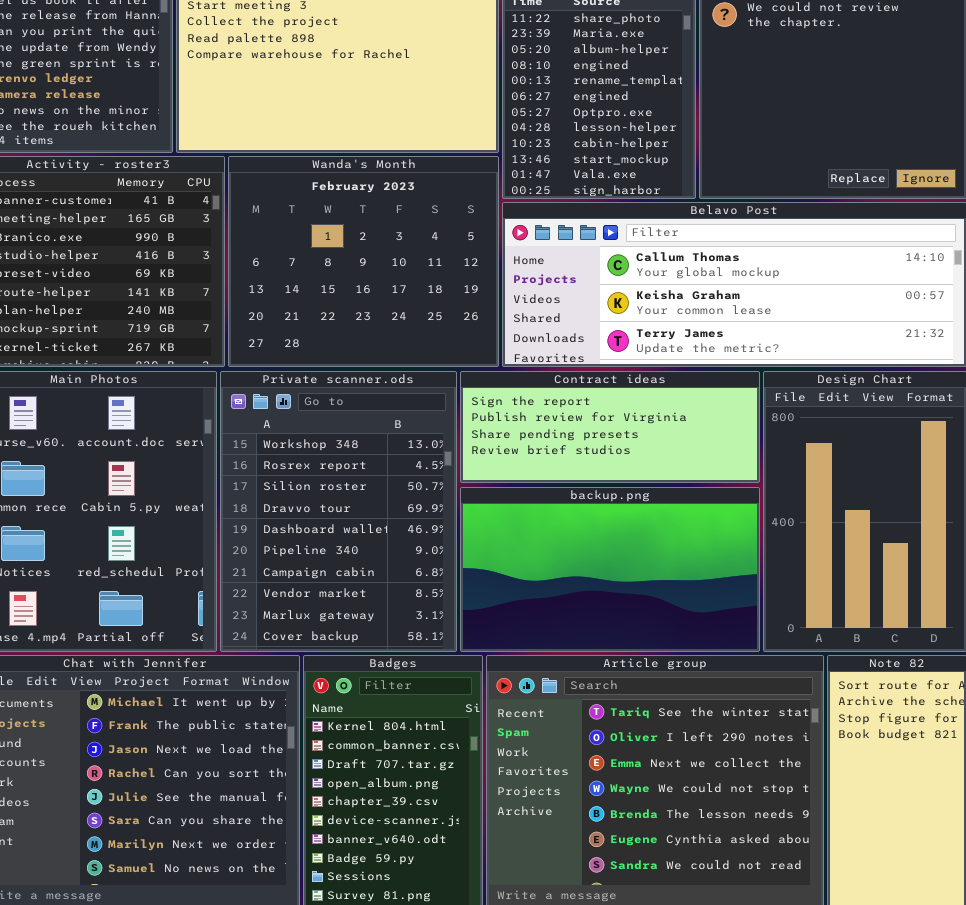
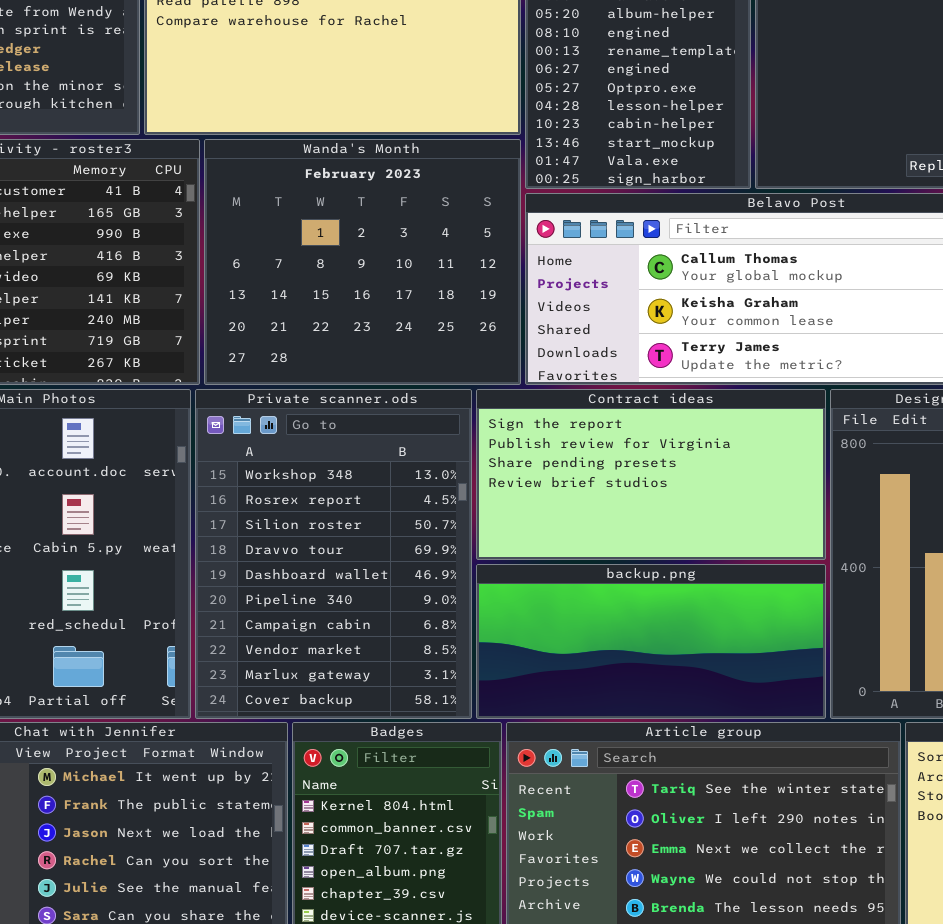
Contract ideas: [460,371,760,483] -> [476,389,826,560], resized
backup.png: [460,487,760,652] -> [476,564,826,719], resized

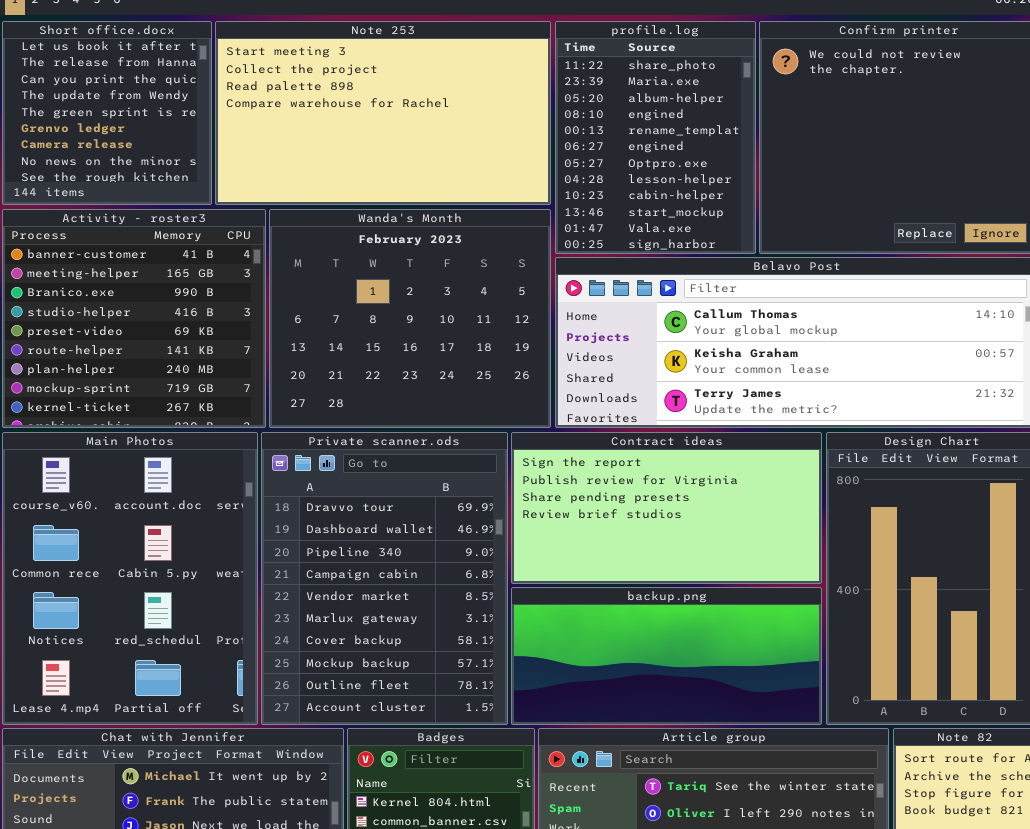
Private scanner.ods: [195,389,472,719] -> [261,432,508,725], scrolled down 3 rows

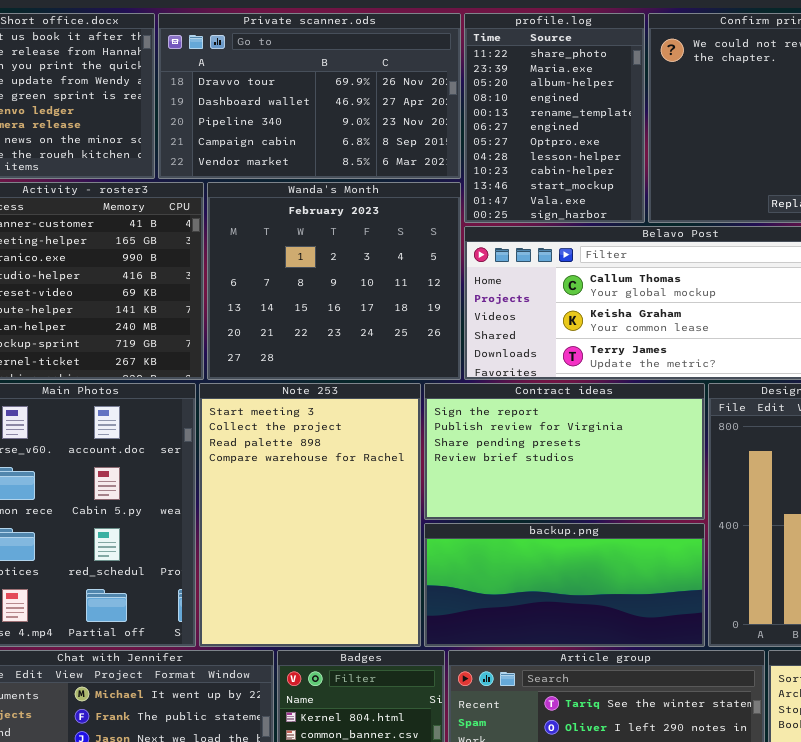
Note 253: [215,21,551,205] -> [199,383,421,647], moved, resized
Private scanner.ods: [261,432,508,725] -> [158,13,461,179], moved, resized

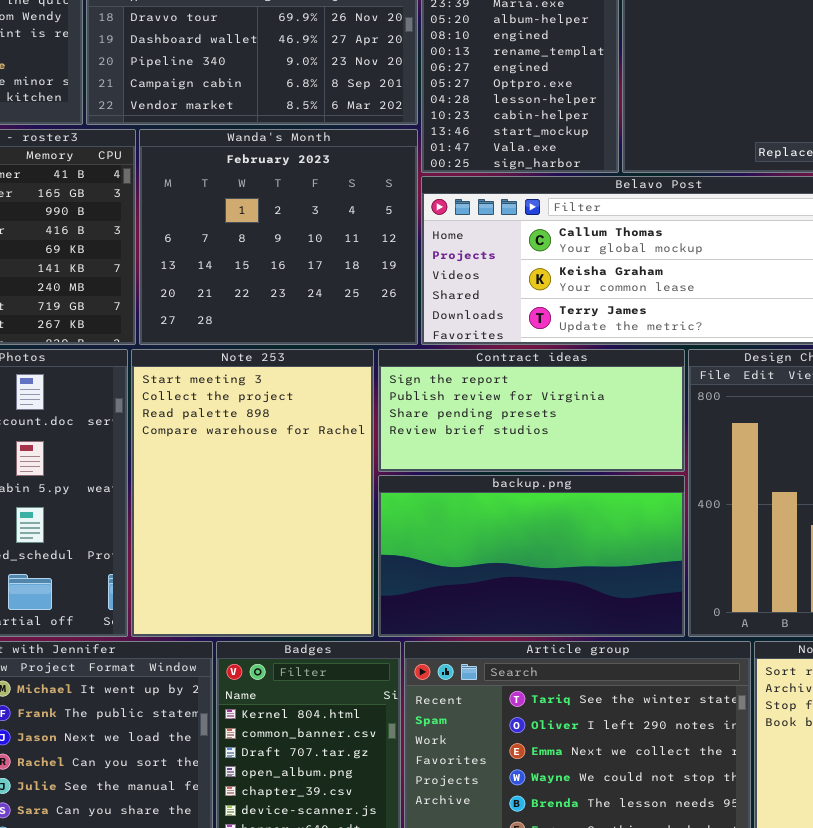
Contract ideas: [424,383,705,520] -> [378,349,685,472], resized
backup.png: [424,523,705,647] -> [378,475,685,637], resized

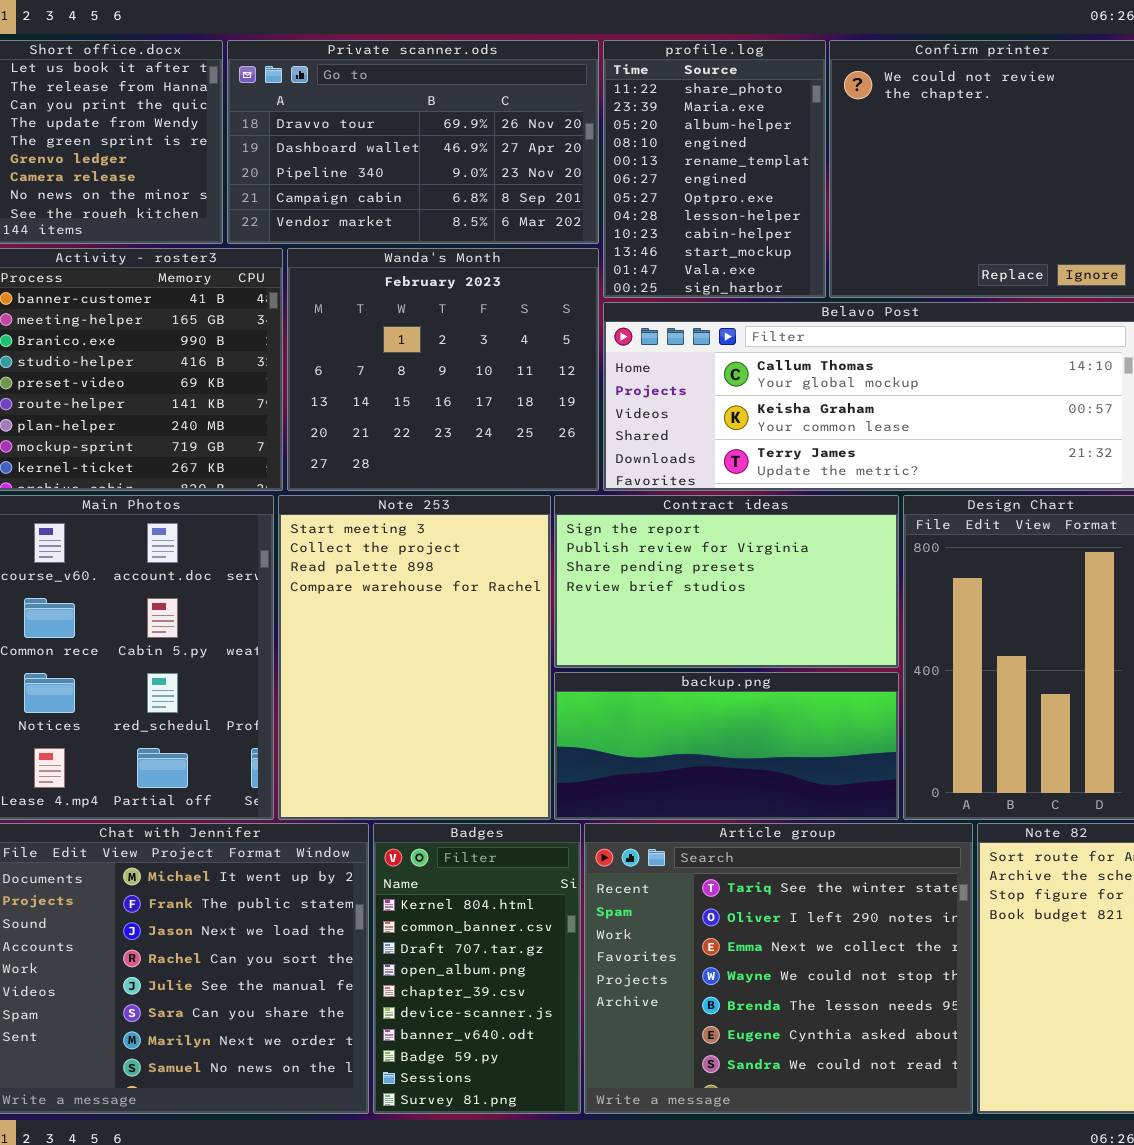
Contract ideas: [378,349,685,472] -> [554,495,899,668], resized
backup.png: [378,475,685,637] -> [554,672,899,820], resized

